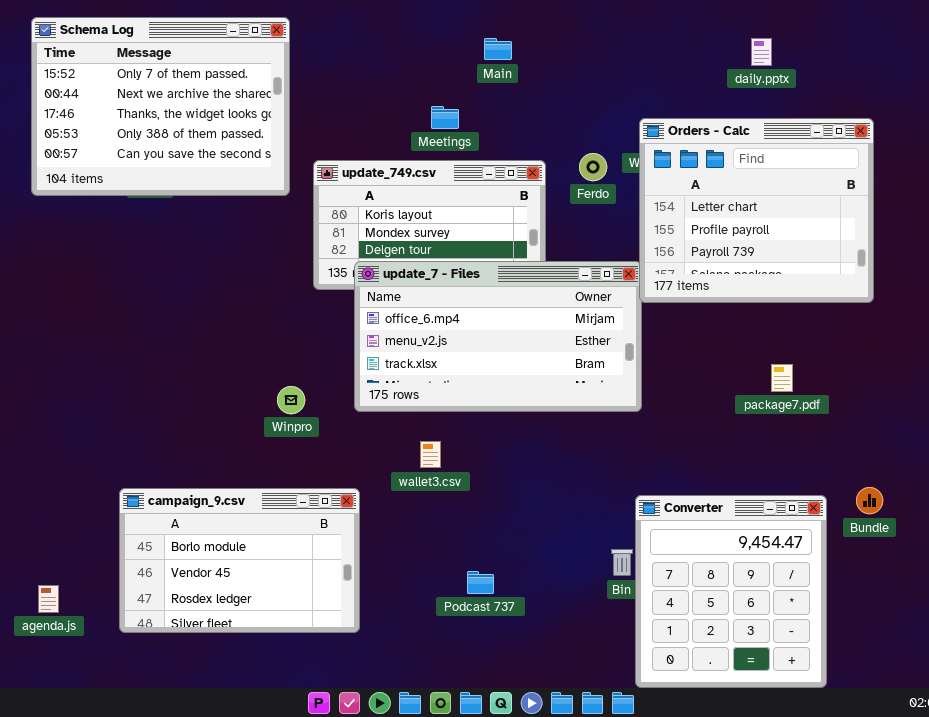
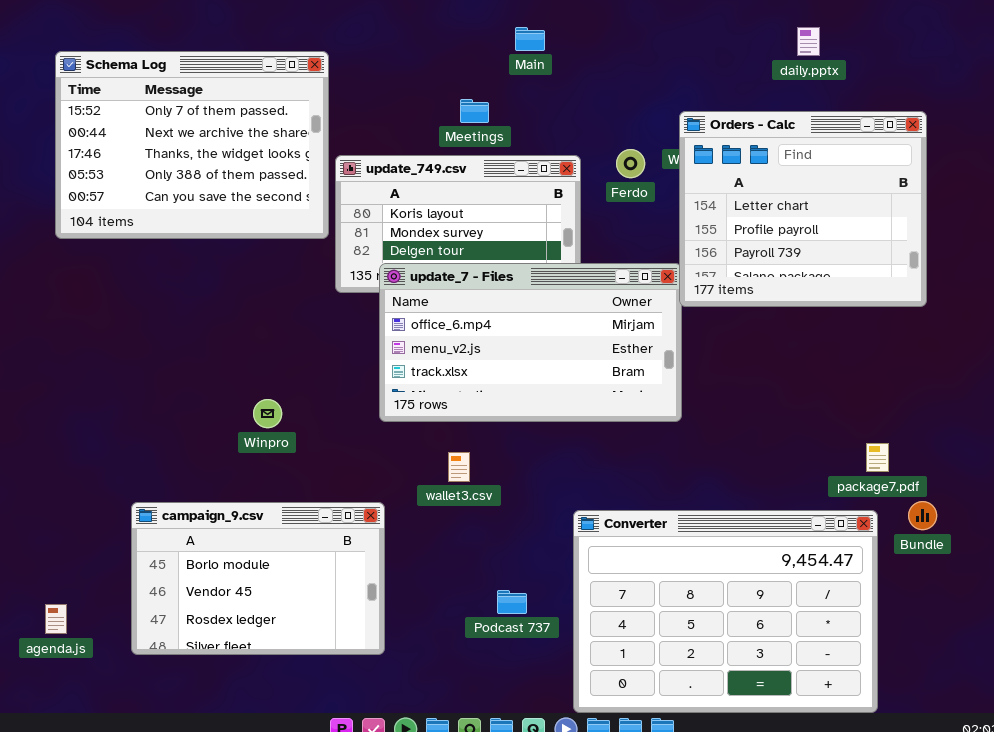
Schema Log: [31,17,290,196] -> [55,51,329,239], moved
package7.pdf: [771,364,793,392] -> [866,443,889,472], moved
Winpro: [277,386,305,414] -> [253,399,282,428], moved
Converter: [635,495,827,688] -> [573,510,878,713], resized

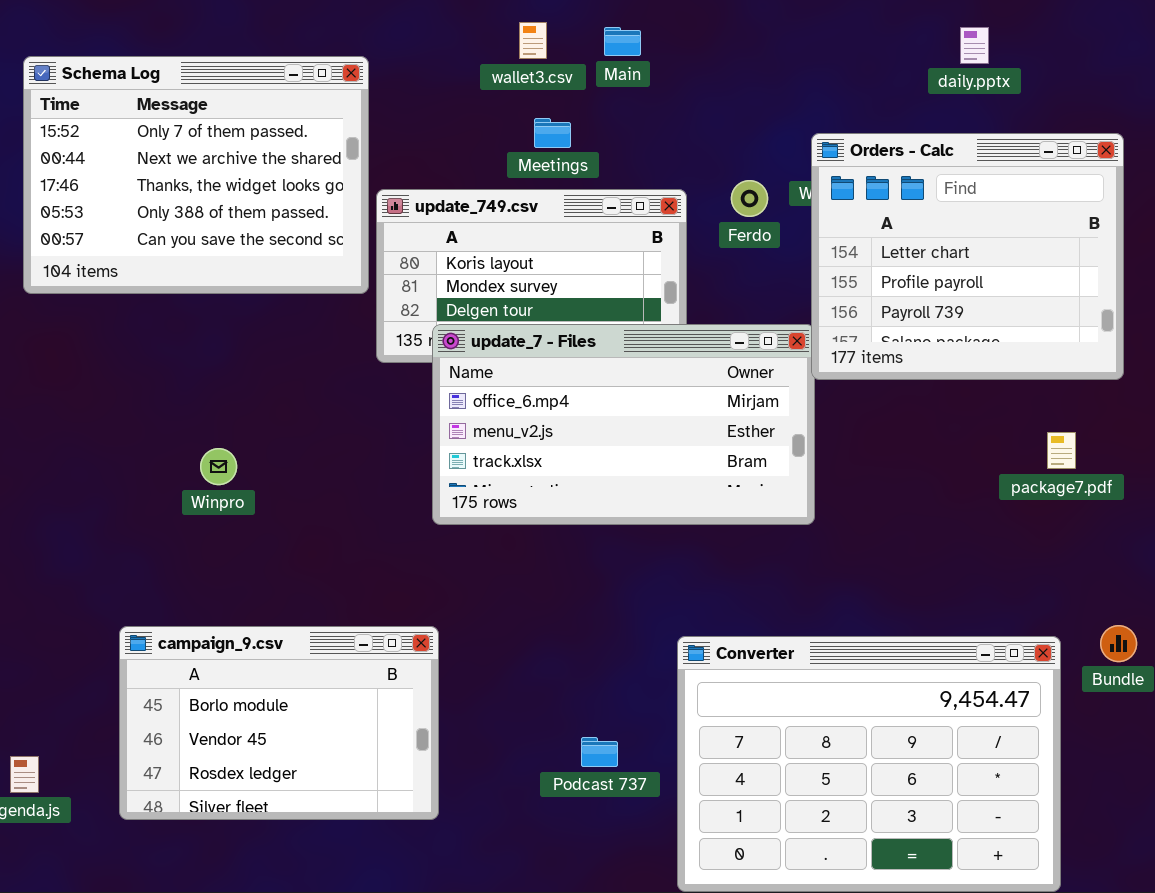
Winpro: [253,399,282,428] -> [200,448,237,485], moved
package7.pdf: [866,443,889,472] -> [1047,432,1076,469], moved
wallet3.csv: [448,452,470,482] -> [519,22,547,59], moved

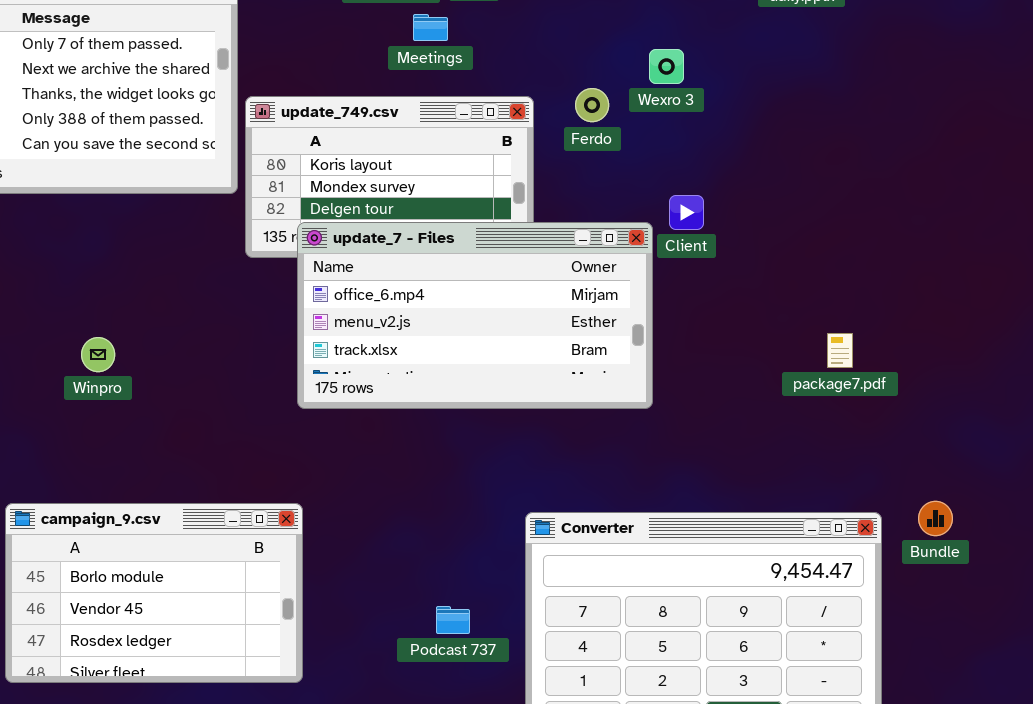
Meetings: [534,118,571,148] -> [413,14,448,41], moved
Orders - Calc: [811,133,1124,380] -> none, closed
package7.pdf: [1047,432,1076,469] -> [827,333,853,368], moved

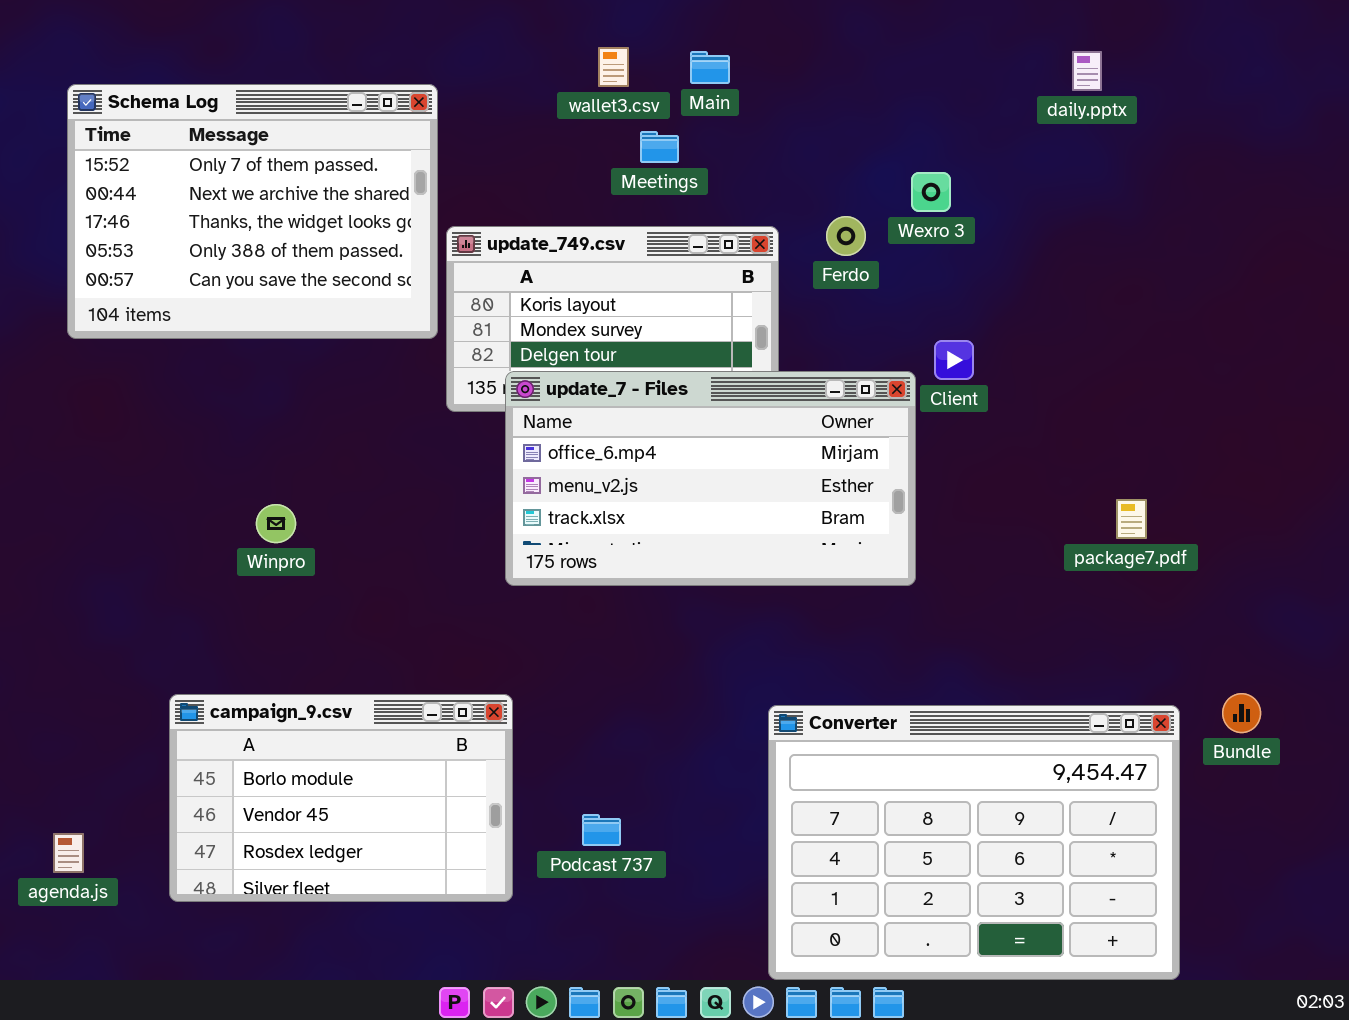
Podcast 737: [436,606,470,634] -> [582,814,621,846], moved

